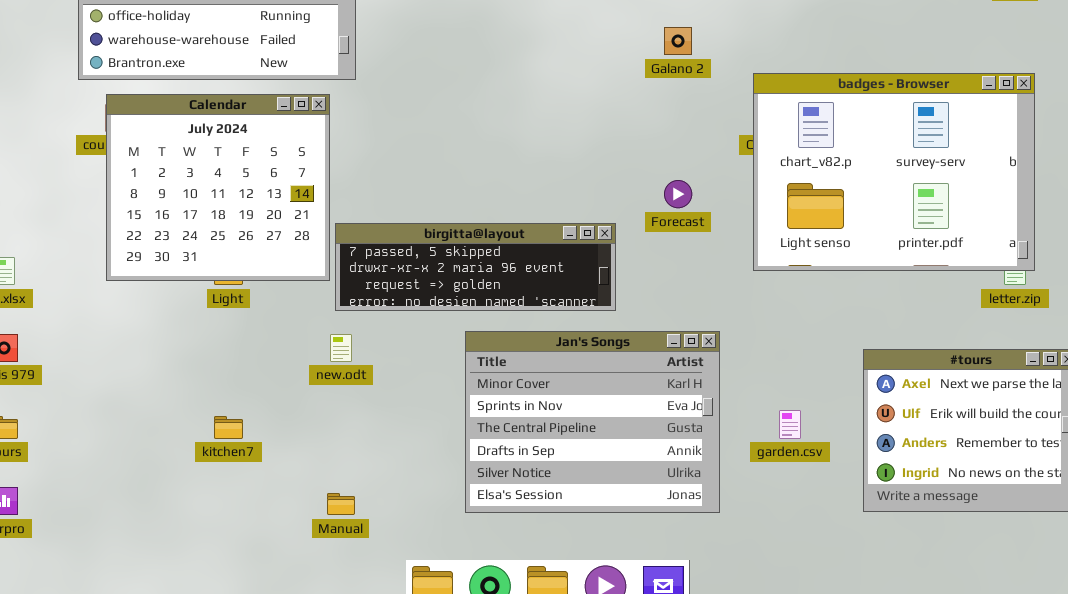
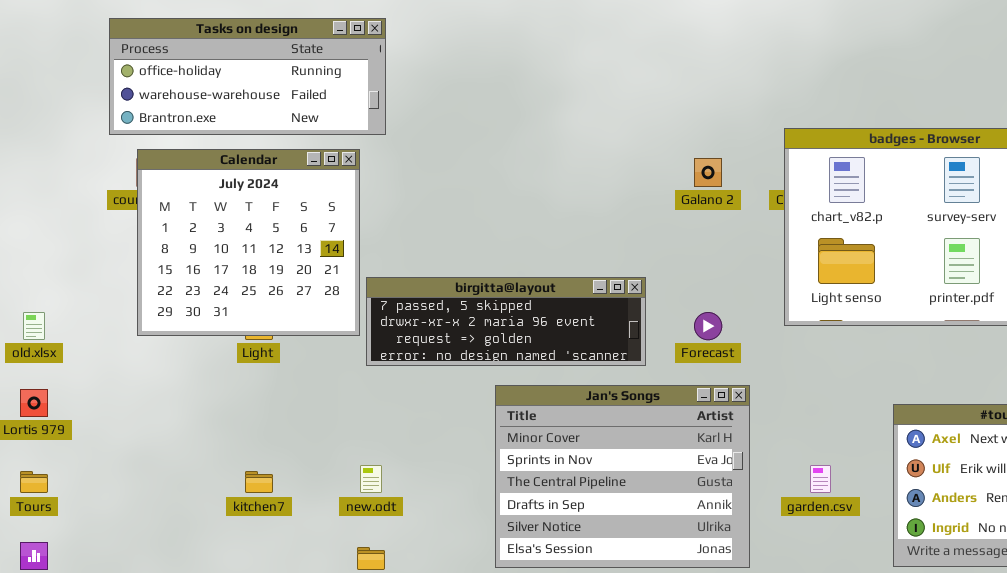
Galano 2: [664,27,692,55] -> [694,158,722,187], moved
Forecast: [664,180,692,208] -> [694,312,722,340], moved
new.odt: [330,334,352,362] -> [360,465,382,493], moved

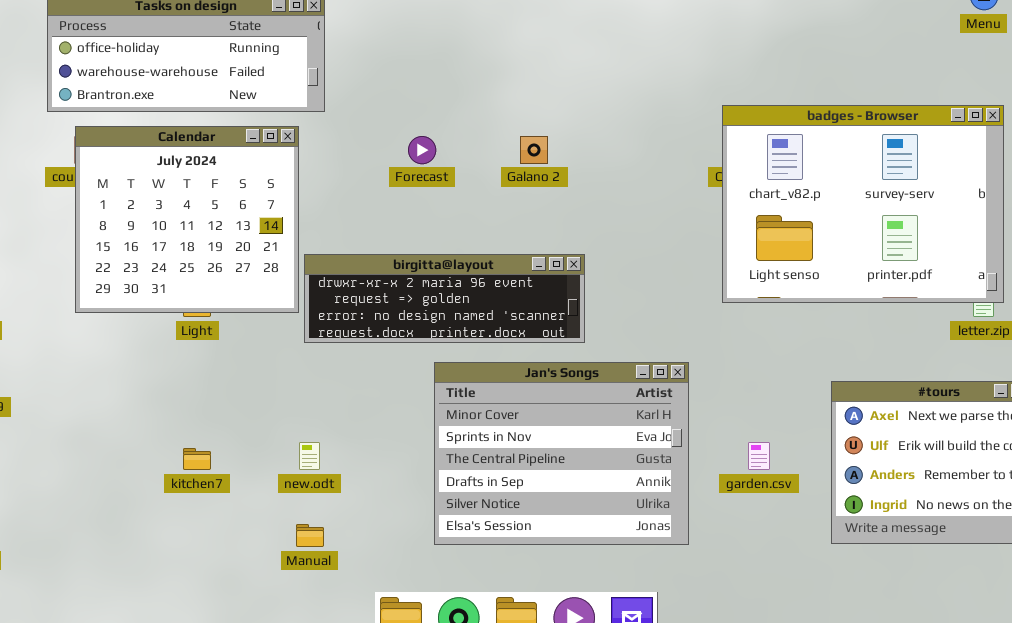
Galano 2: [694,158,722,187] -> [520,136,548,164], moved
birgitta@layout: [366,277,646,366] -> [304,254,585,343], scrolled down 1 row
Forecast: [694,312,722,340] -> [408,136,436,164], moved

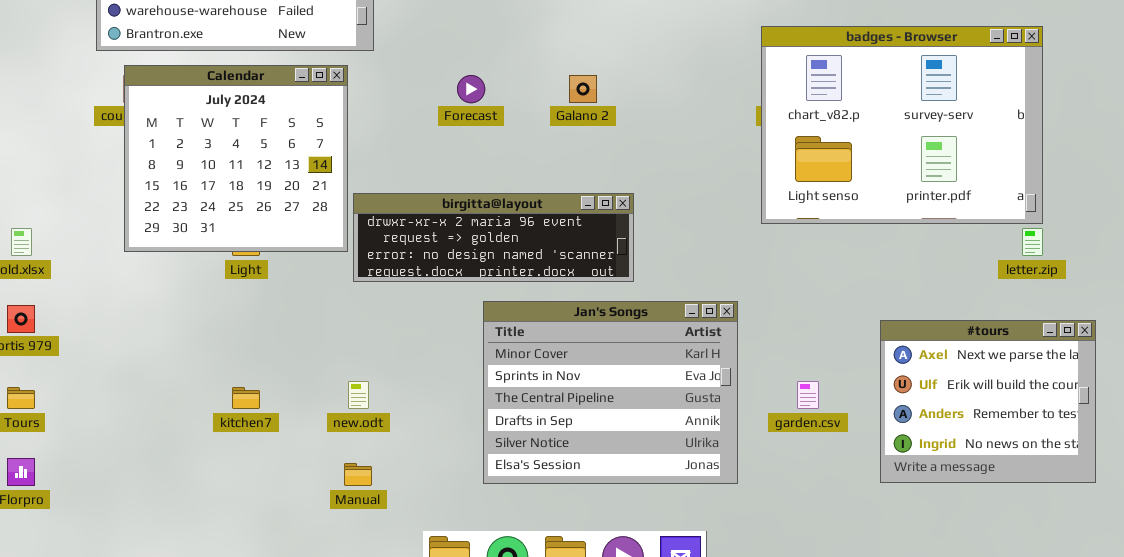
badges - Browser: [722,105,1004,303] -> [761,26,1043,224], moved

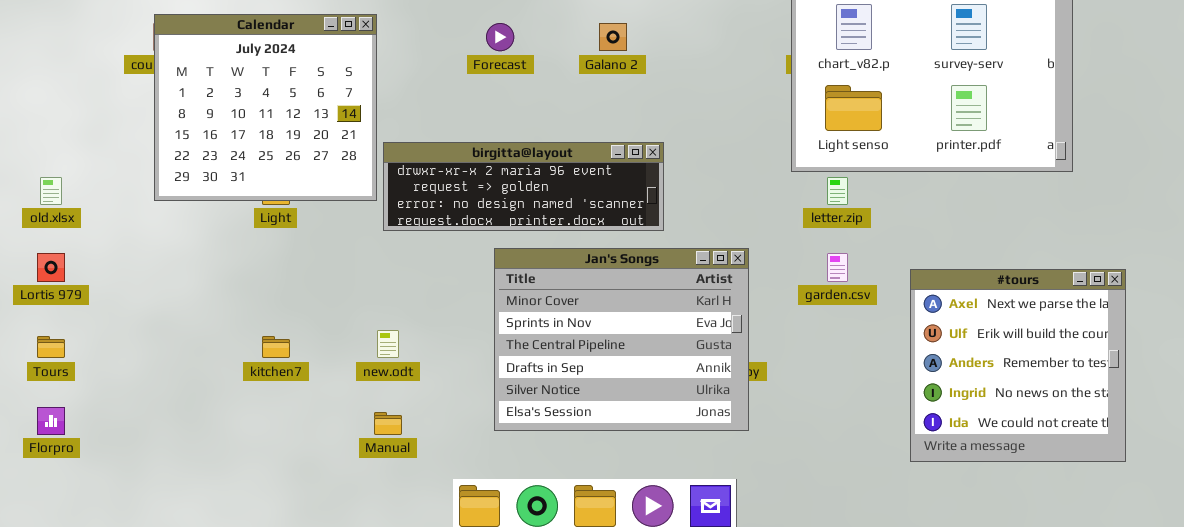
letter.zip: [1022,228,1043,256] -> [827,177,848,205], moved
Jan's Songs: [483,301,738,484] -> [494,248,749,431], moved
#tours: [880,320,1096,483] -> [910,269,1126,462], resized
garden.csv: [797,381,819,409] -> [827,253,848,282], moved

